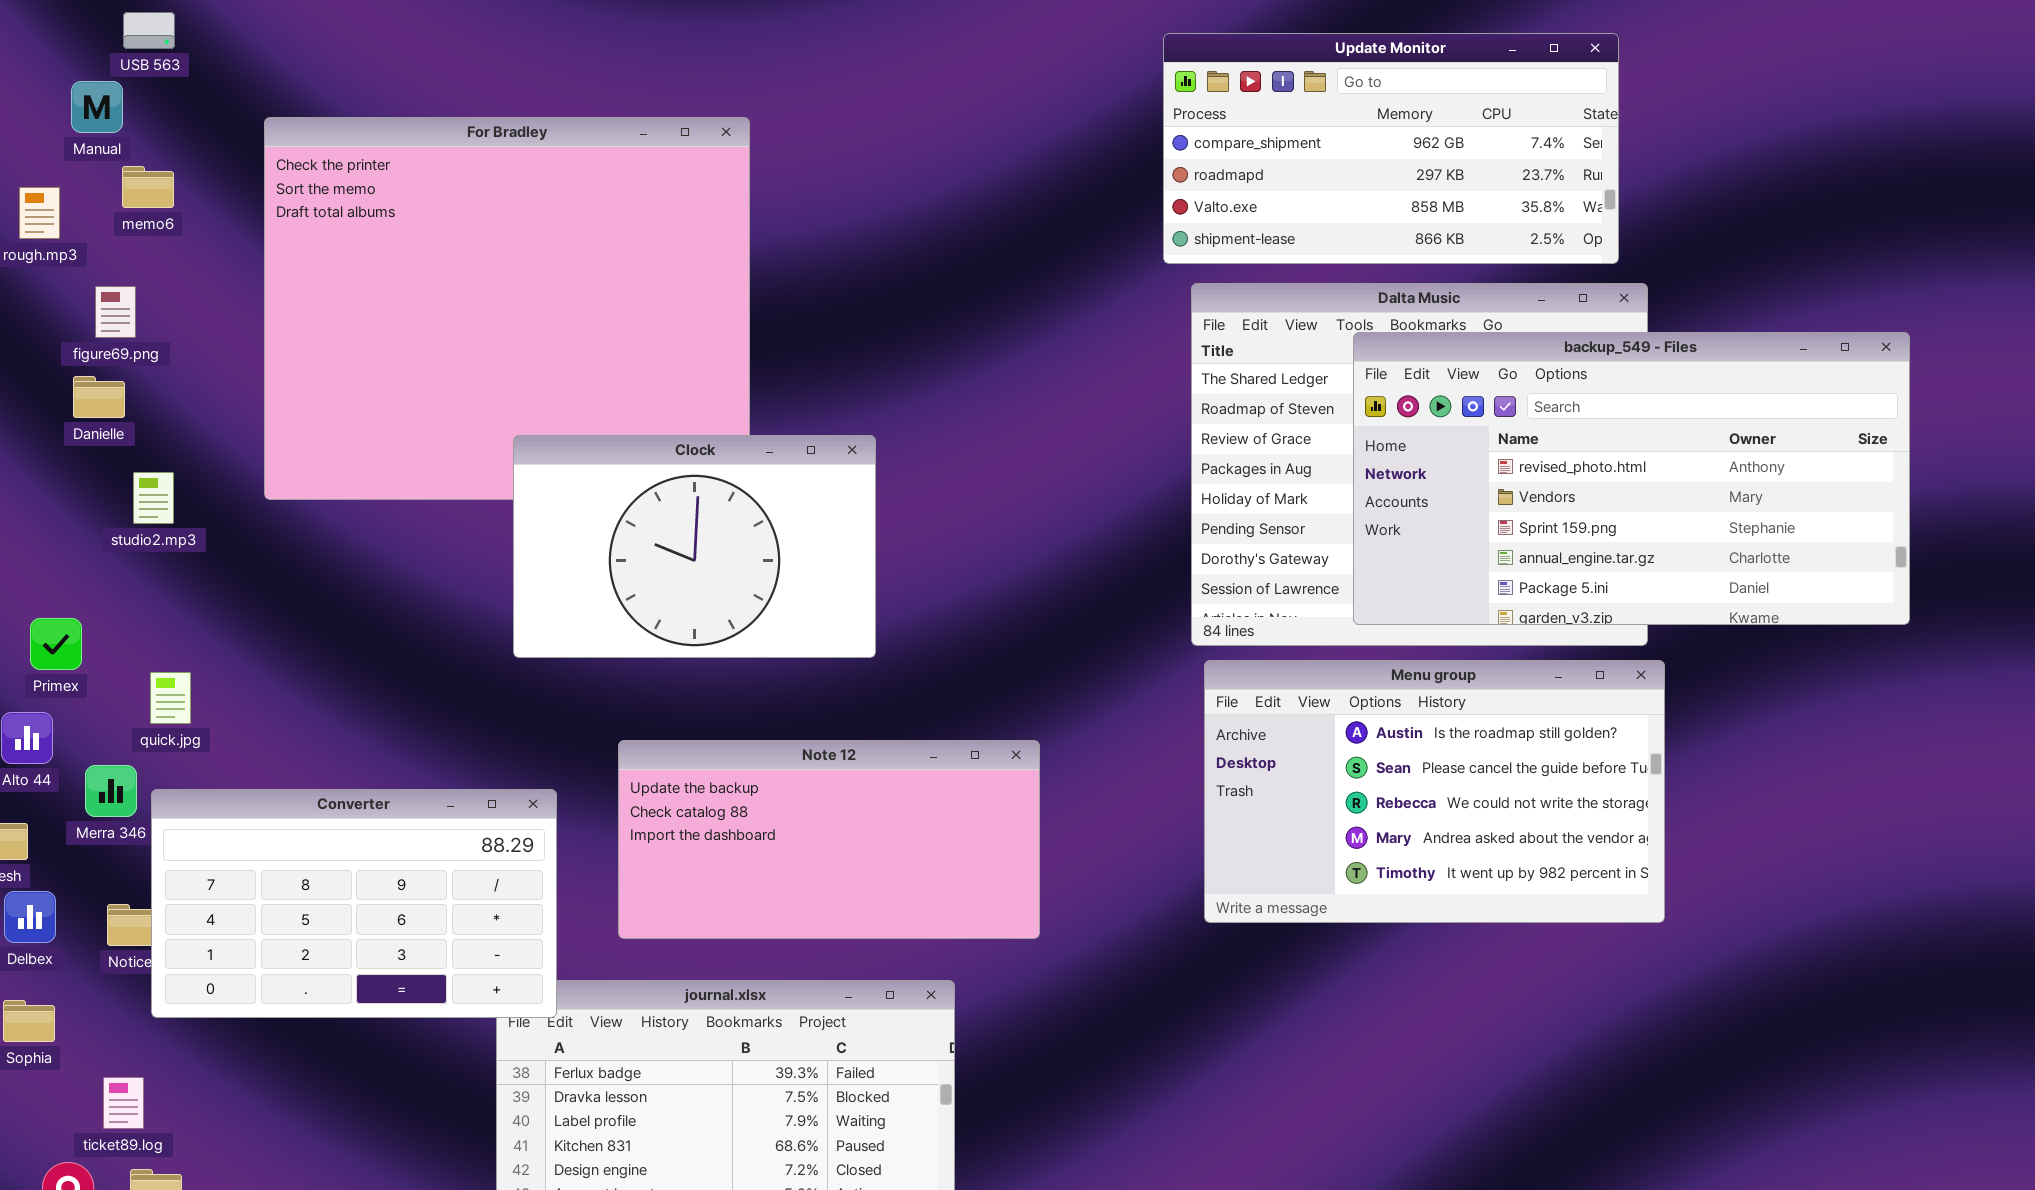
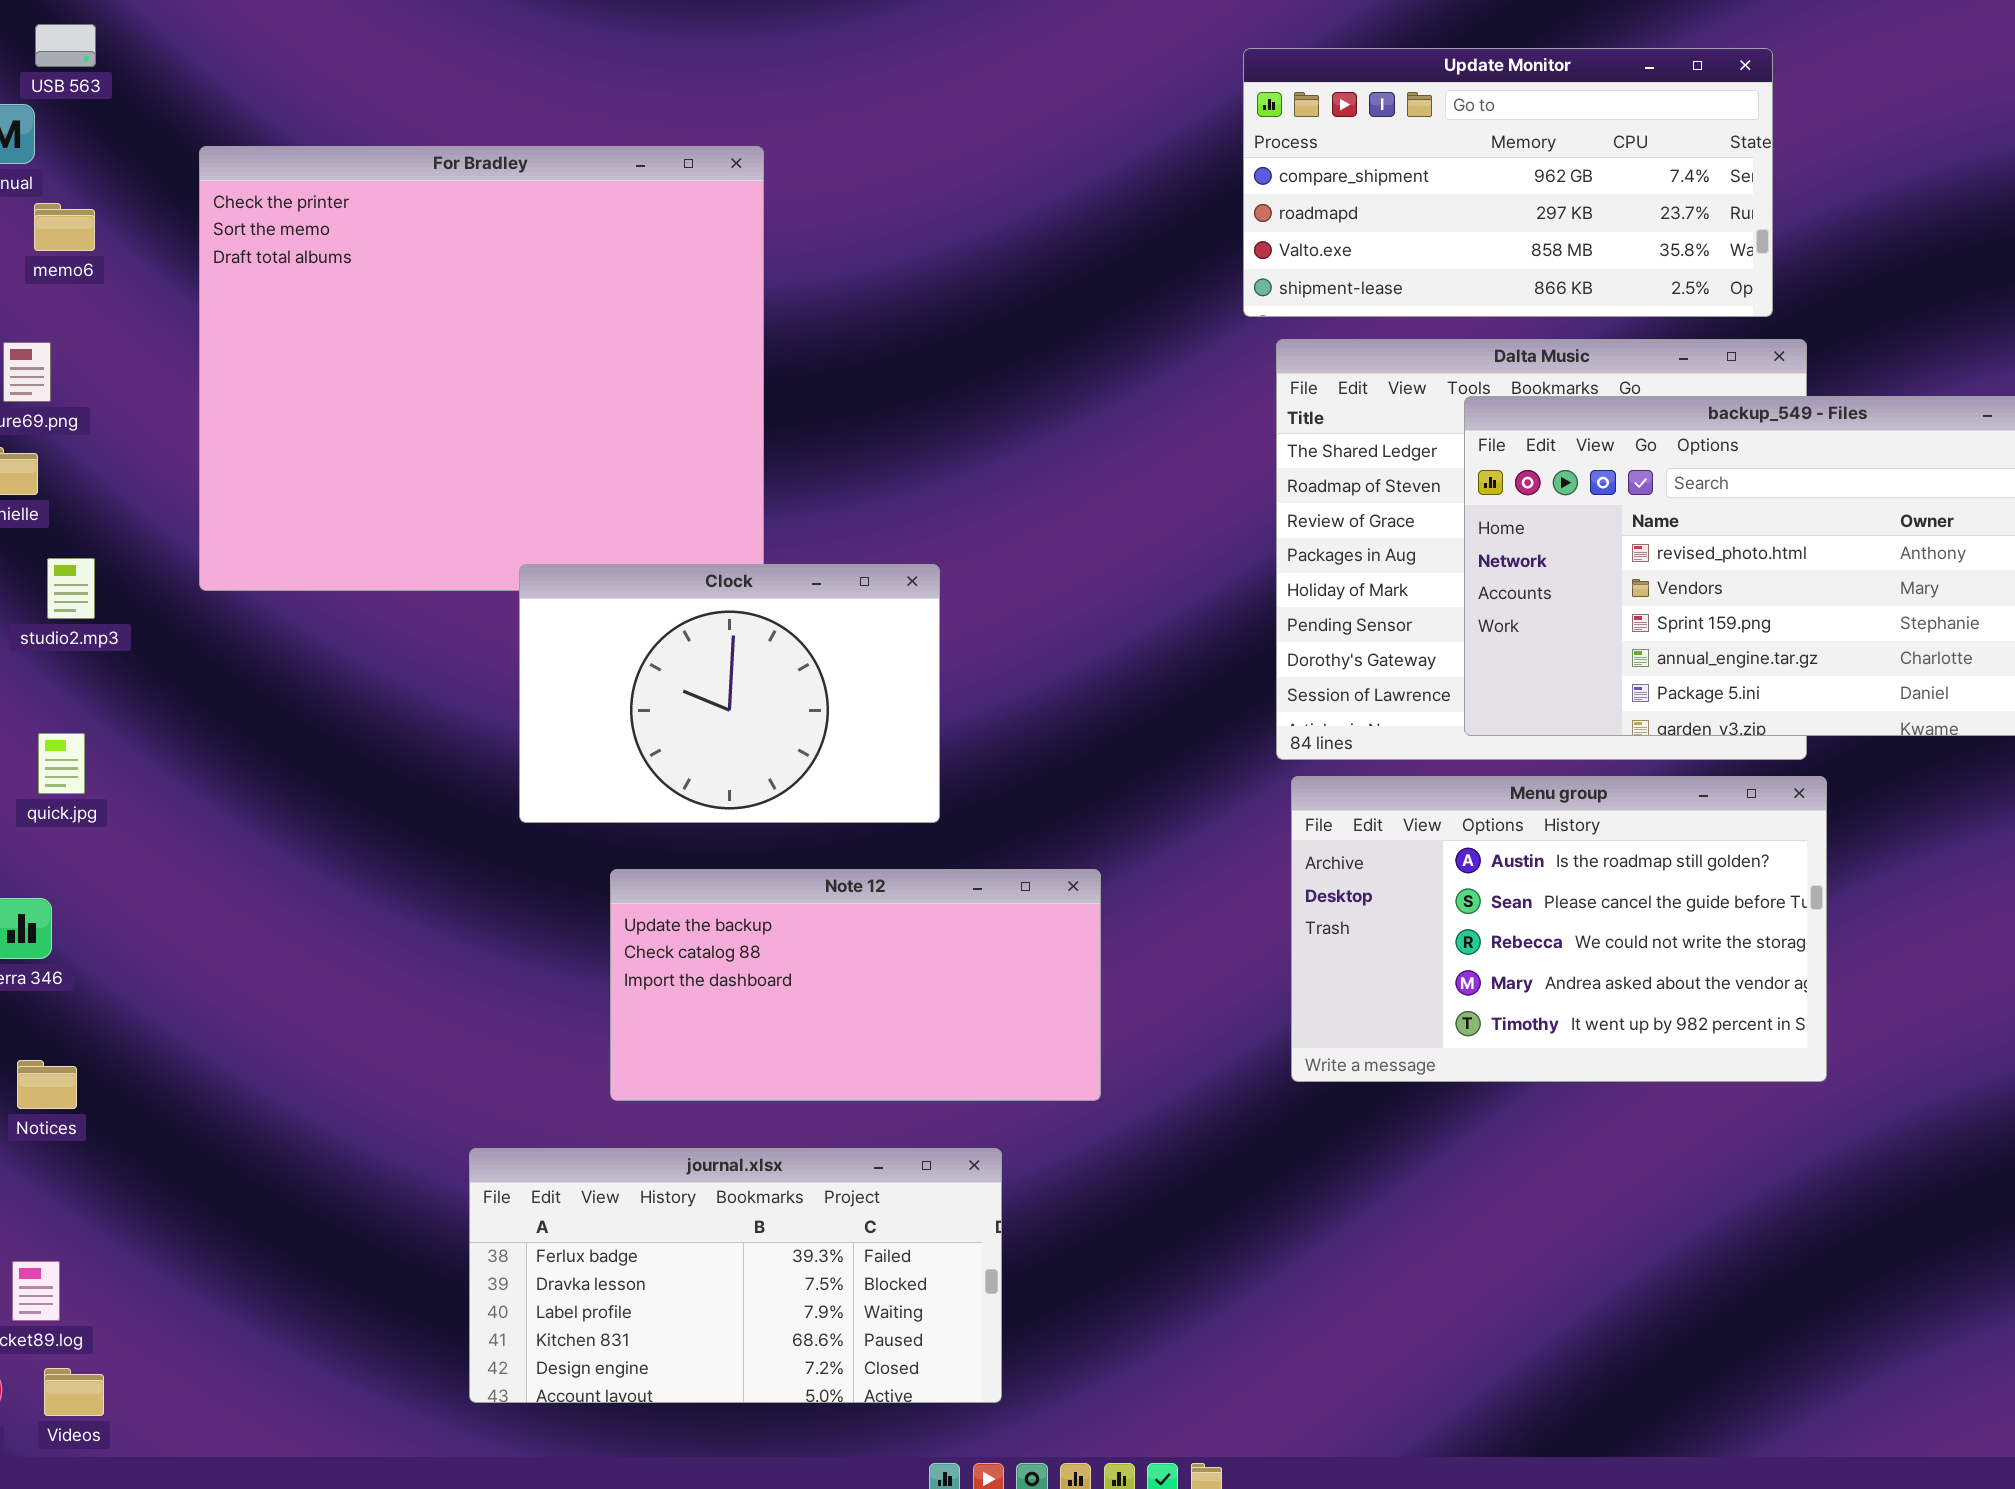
Clock: [513,435,876,658] -> [519,564,940,823], moved
quick.jpg: [150,672,191,724] -> [38,733,85,794], moved
Converter: [151,789,557,1018] -> none, closed

